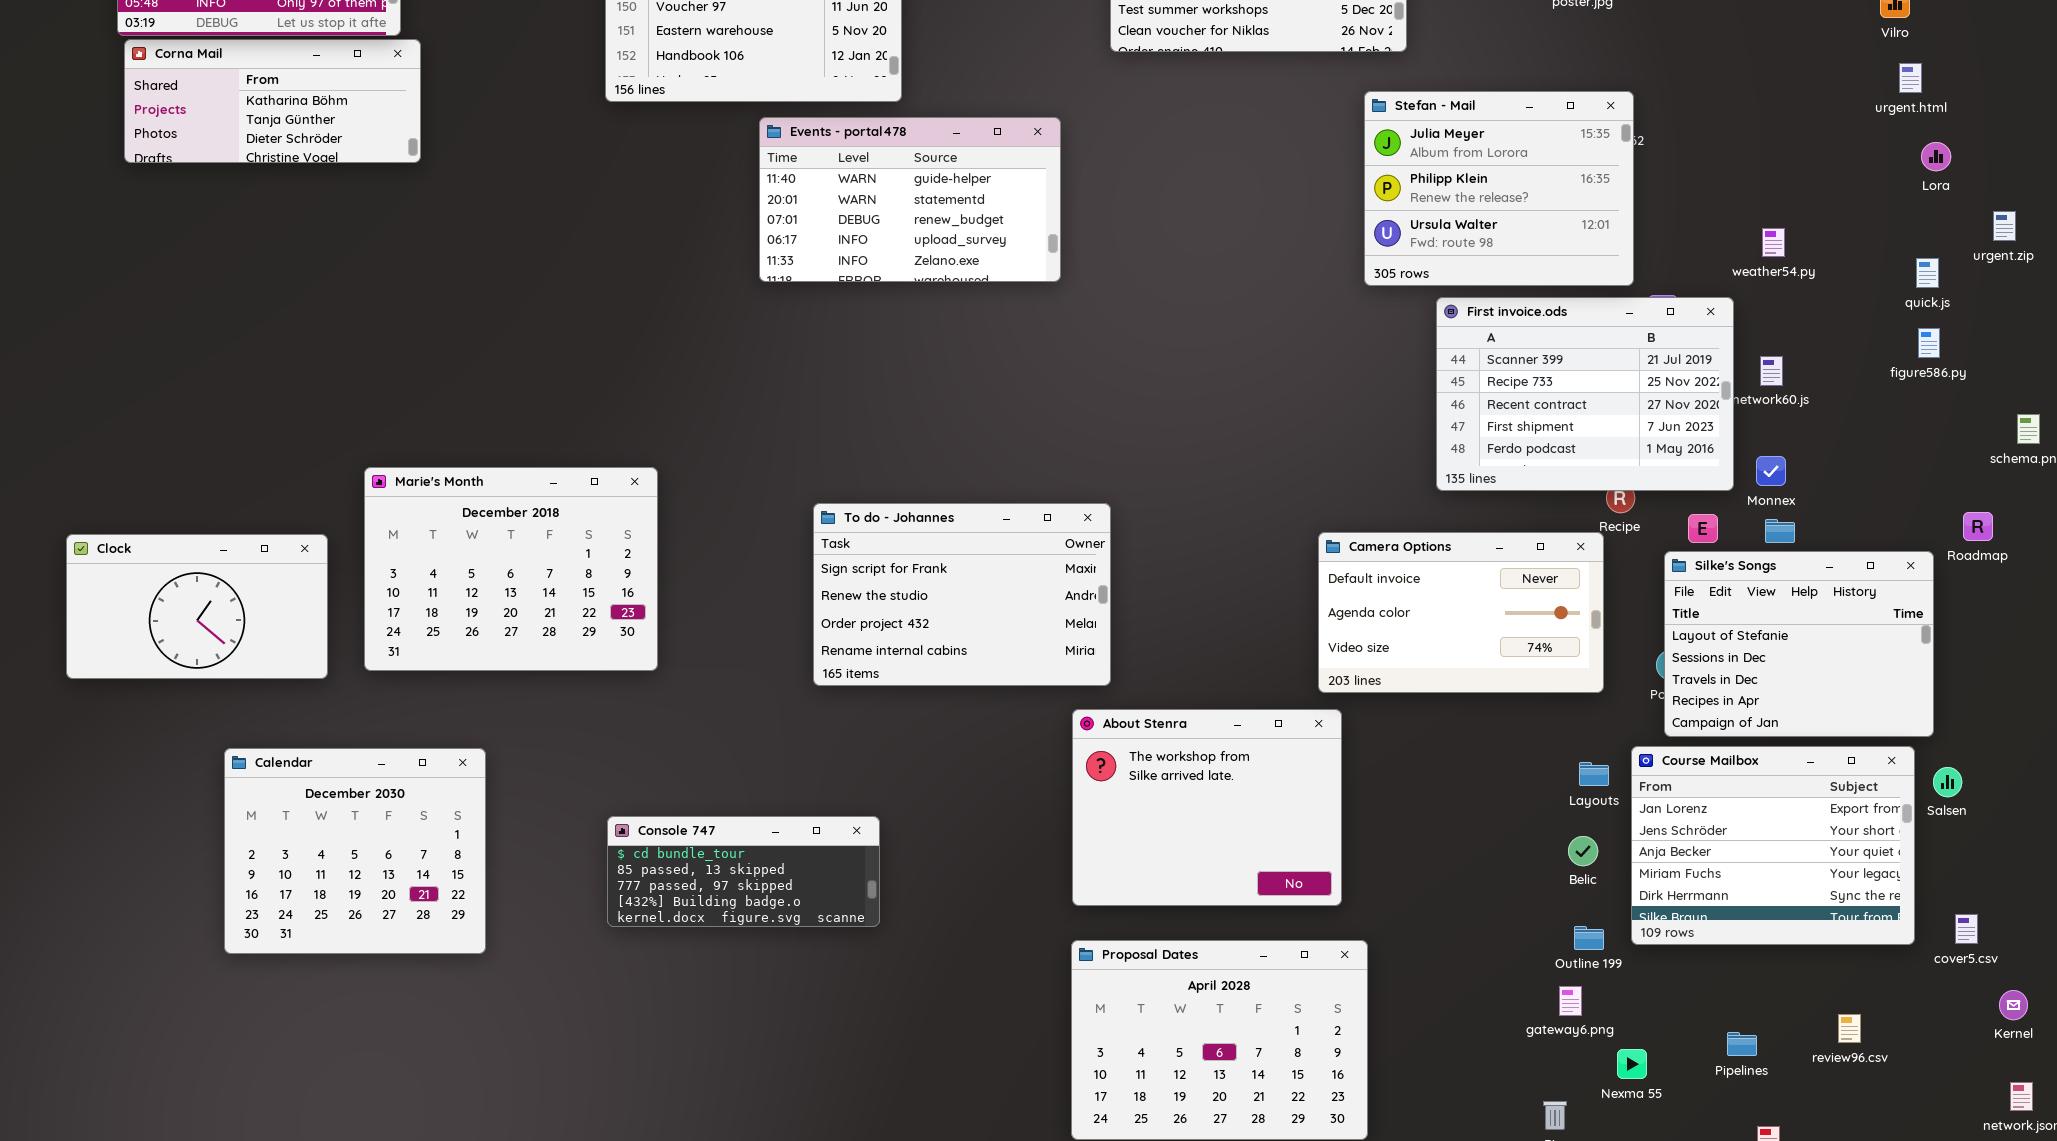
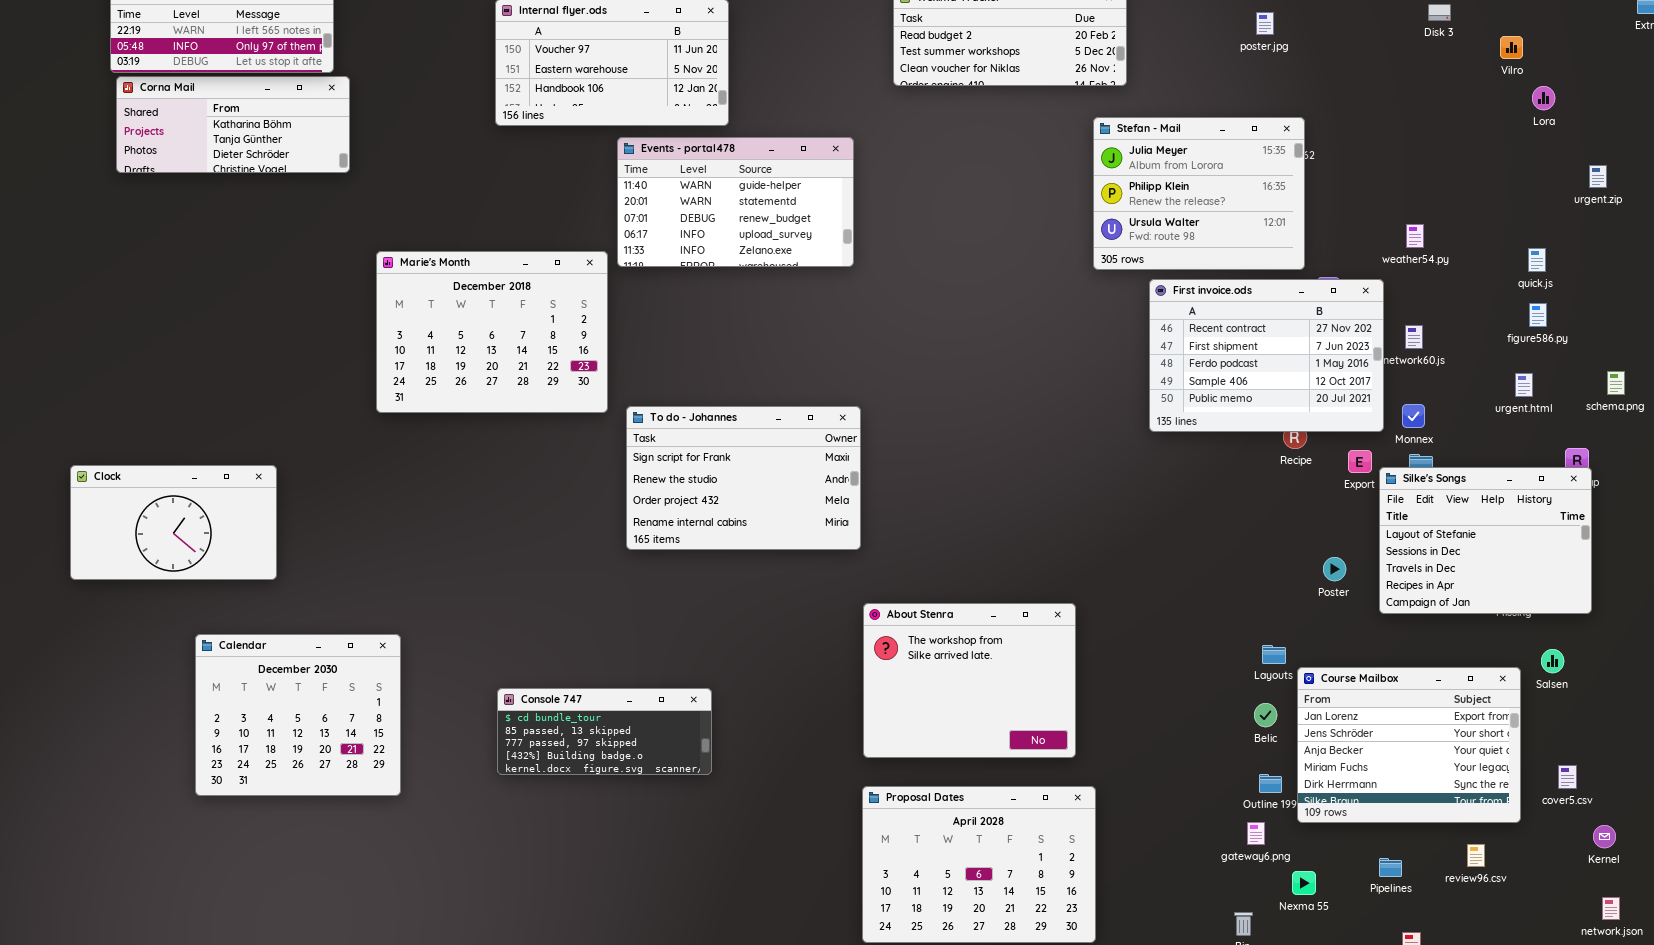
urgent.html: [1899,63,1922,93] -> [1515,373,1533,397], moved
Lora: [1921,142,1951,171] -> [1532,86,1555,110], moved
urgent.zip: [1993,211,2016,241] -> [1589,165,1607,188], moved
First invoice.ods: [1436,297,1734,491] -> [1149,279,1384,432], scrolled down 2 rows
Marie's Month: [364,467,658,671] -> [376,251,608,413], moved
To do - Johannes: [813,503,1111,686] -> [626,406,861,550], moved
Camera Options: [1318,532,1604,693] -> none, closed
Silke's Songs: [1664,551,1934,737] -> [1379,467,1592,614], moved
Course Mailbox: [1631,746,1915,945] -> [1297,667,1521,823], moved

